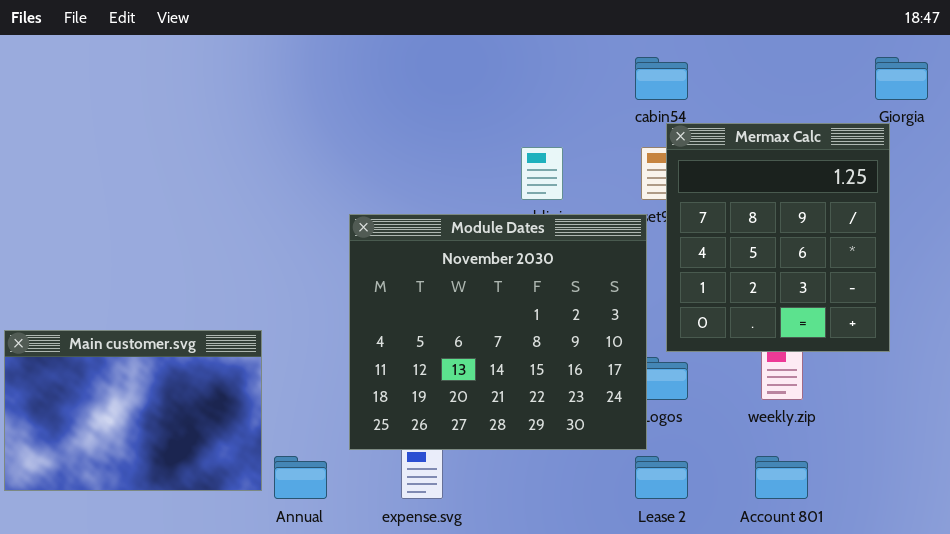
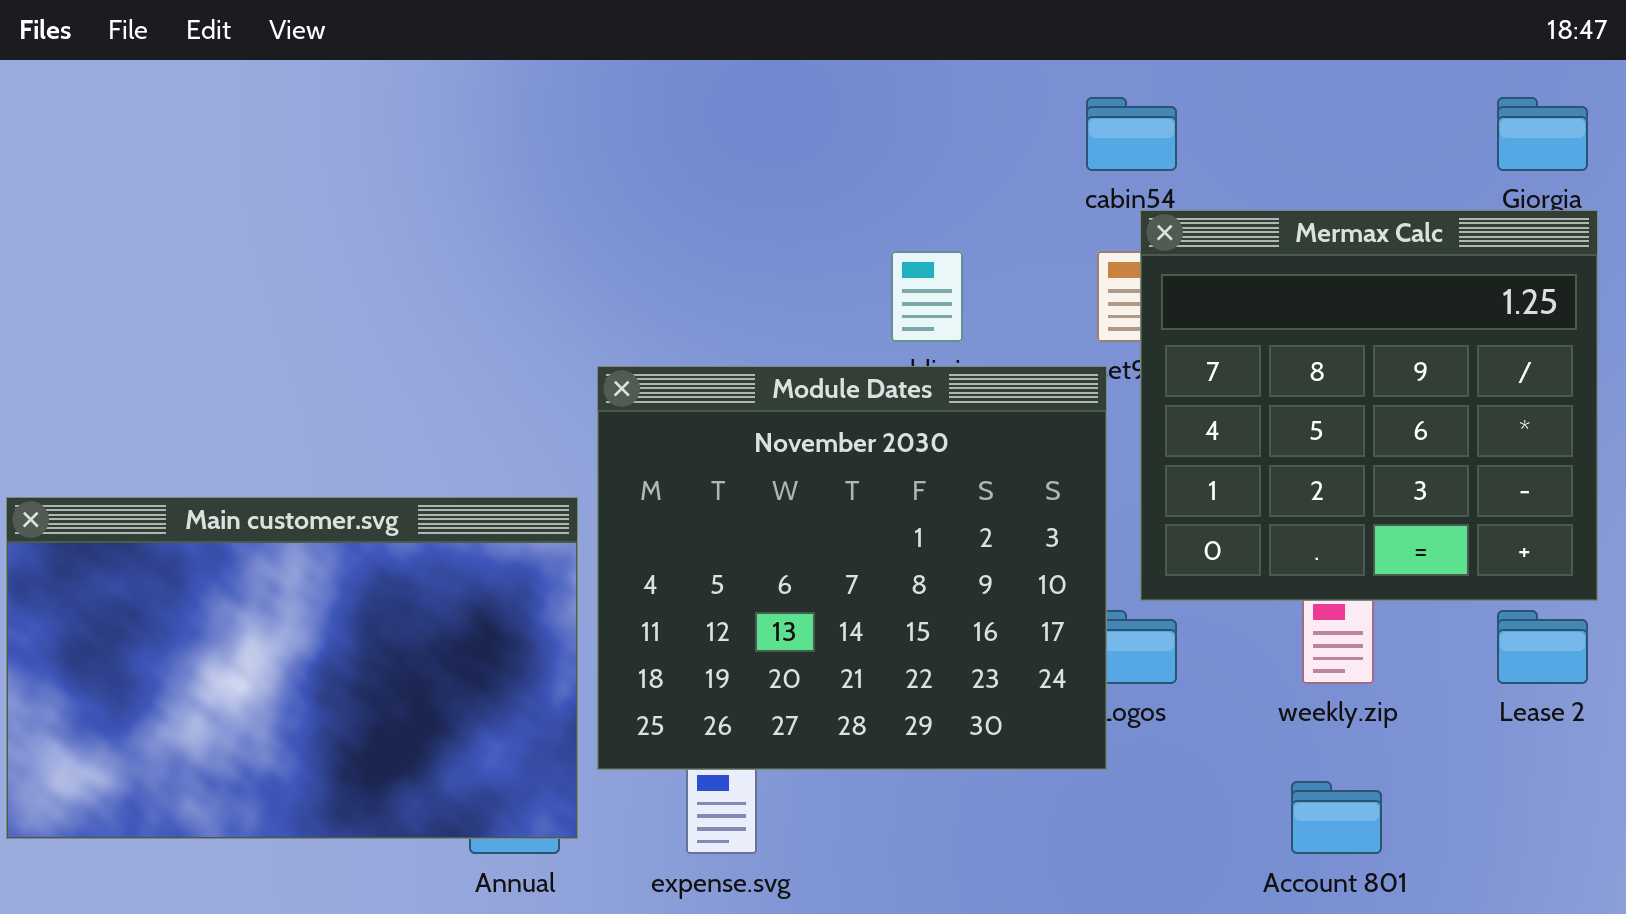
Mermax Calc: [666,123,890,352] -> [1140,210,1598,601], resized
Main customer.svg: [4,330,262,491] -> [6,497,578,839], resized
Lease 2: [635,456,688,499] -> [1497,610,1588,684], moved

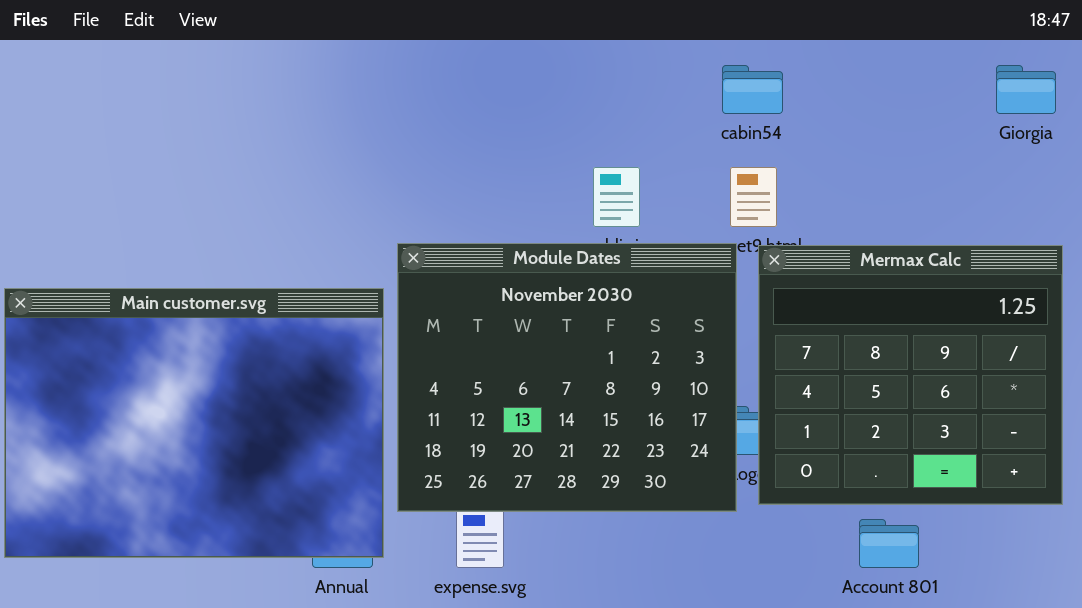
Mermax Calc: [1140,210,1598,601] -> [758,245,1063,505], moved
Main customer.svg: [6,497,578,839] -> [4,288,384,558], resized

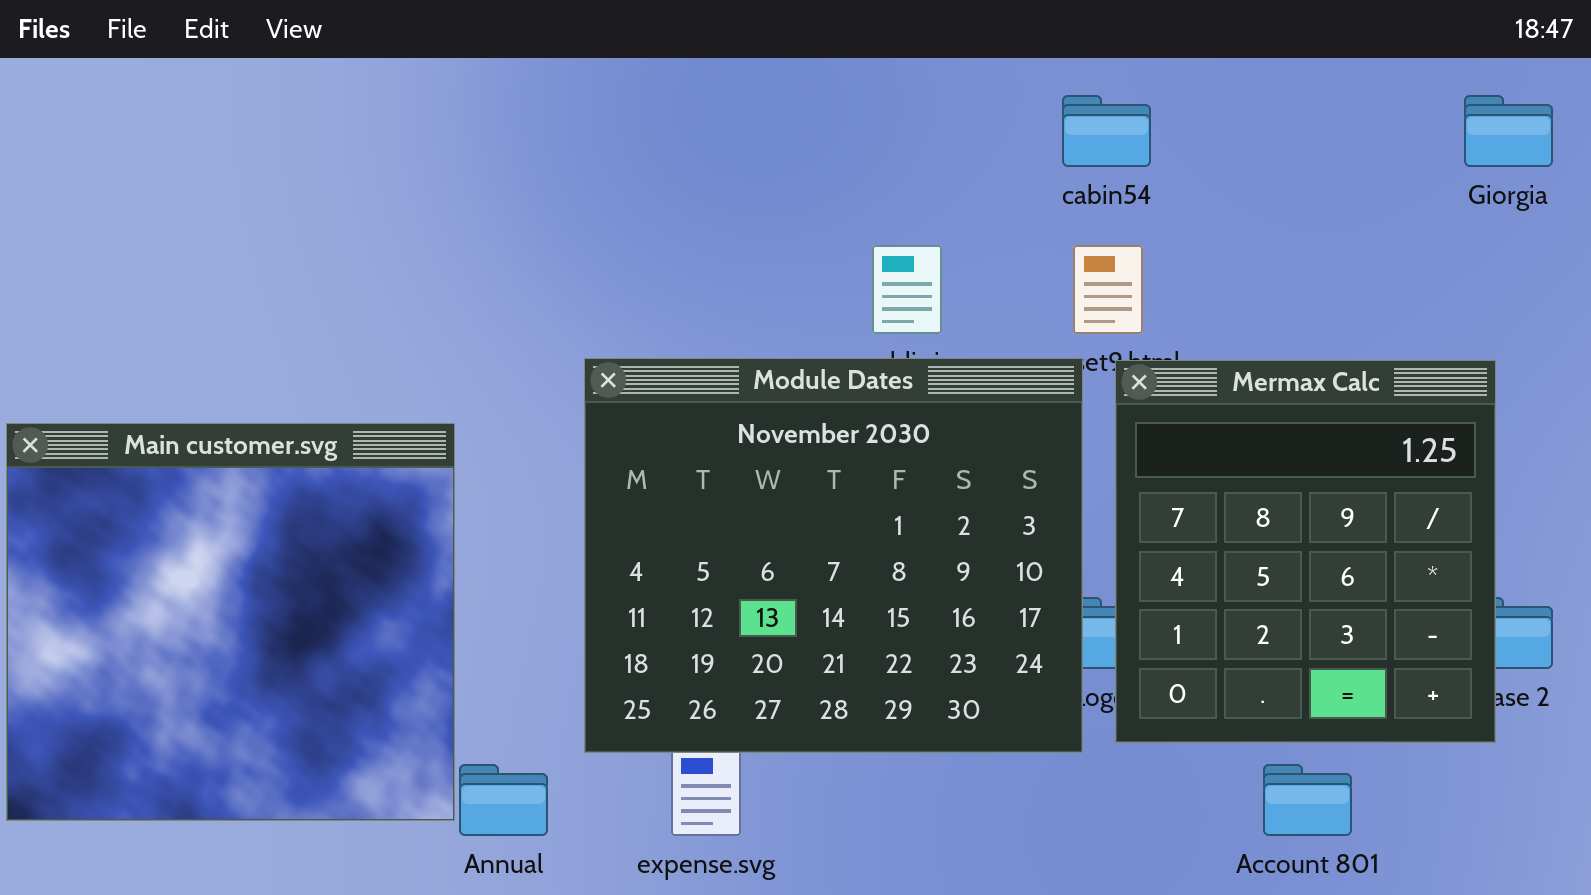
Mermax Calc: [758,245,1063,505] -> [1115,360,1496,743], resized
Main customer.svg: [4,288,384,558] -> [6,423,455,821], resized

